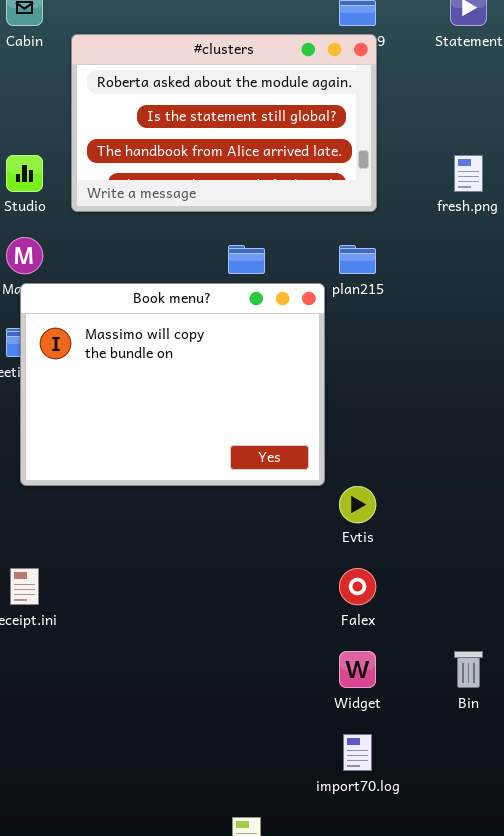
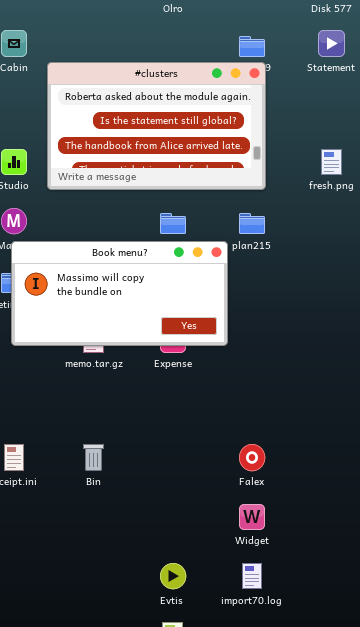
Book menu?: [20,283,325,486] -> [11,241,228,346], resized
Evtis: [339,486,376,523] -> [160,563,186,589], moved
Bin: [454,651,483,688] -> [83,444,104,471], moved

